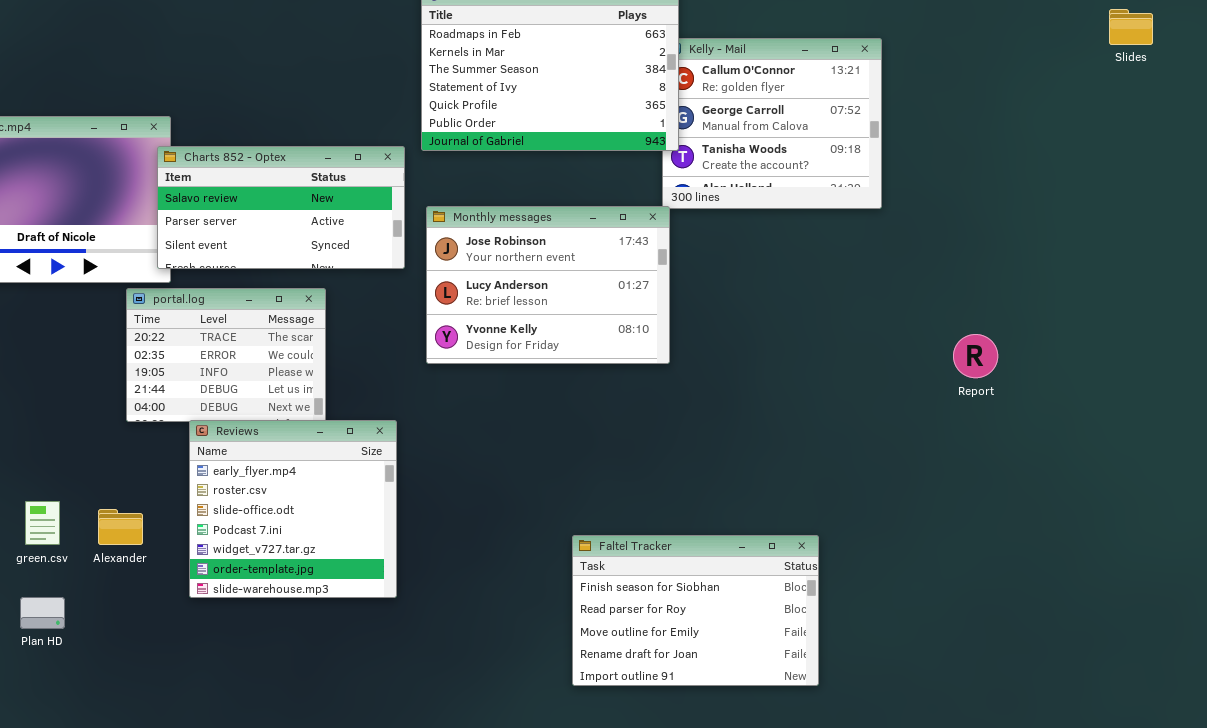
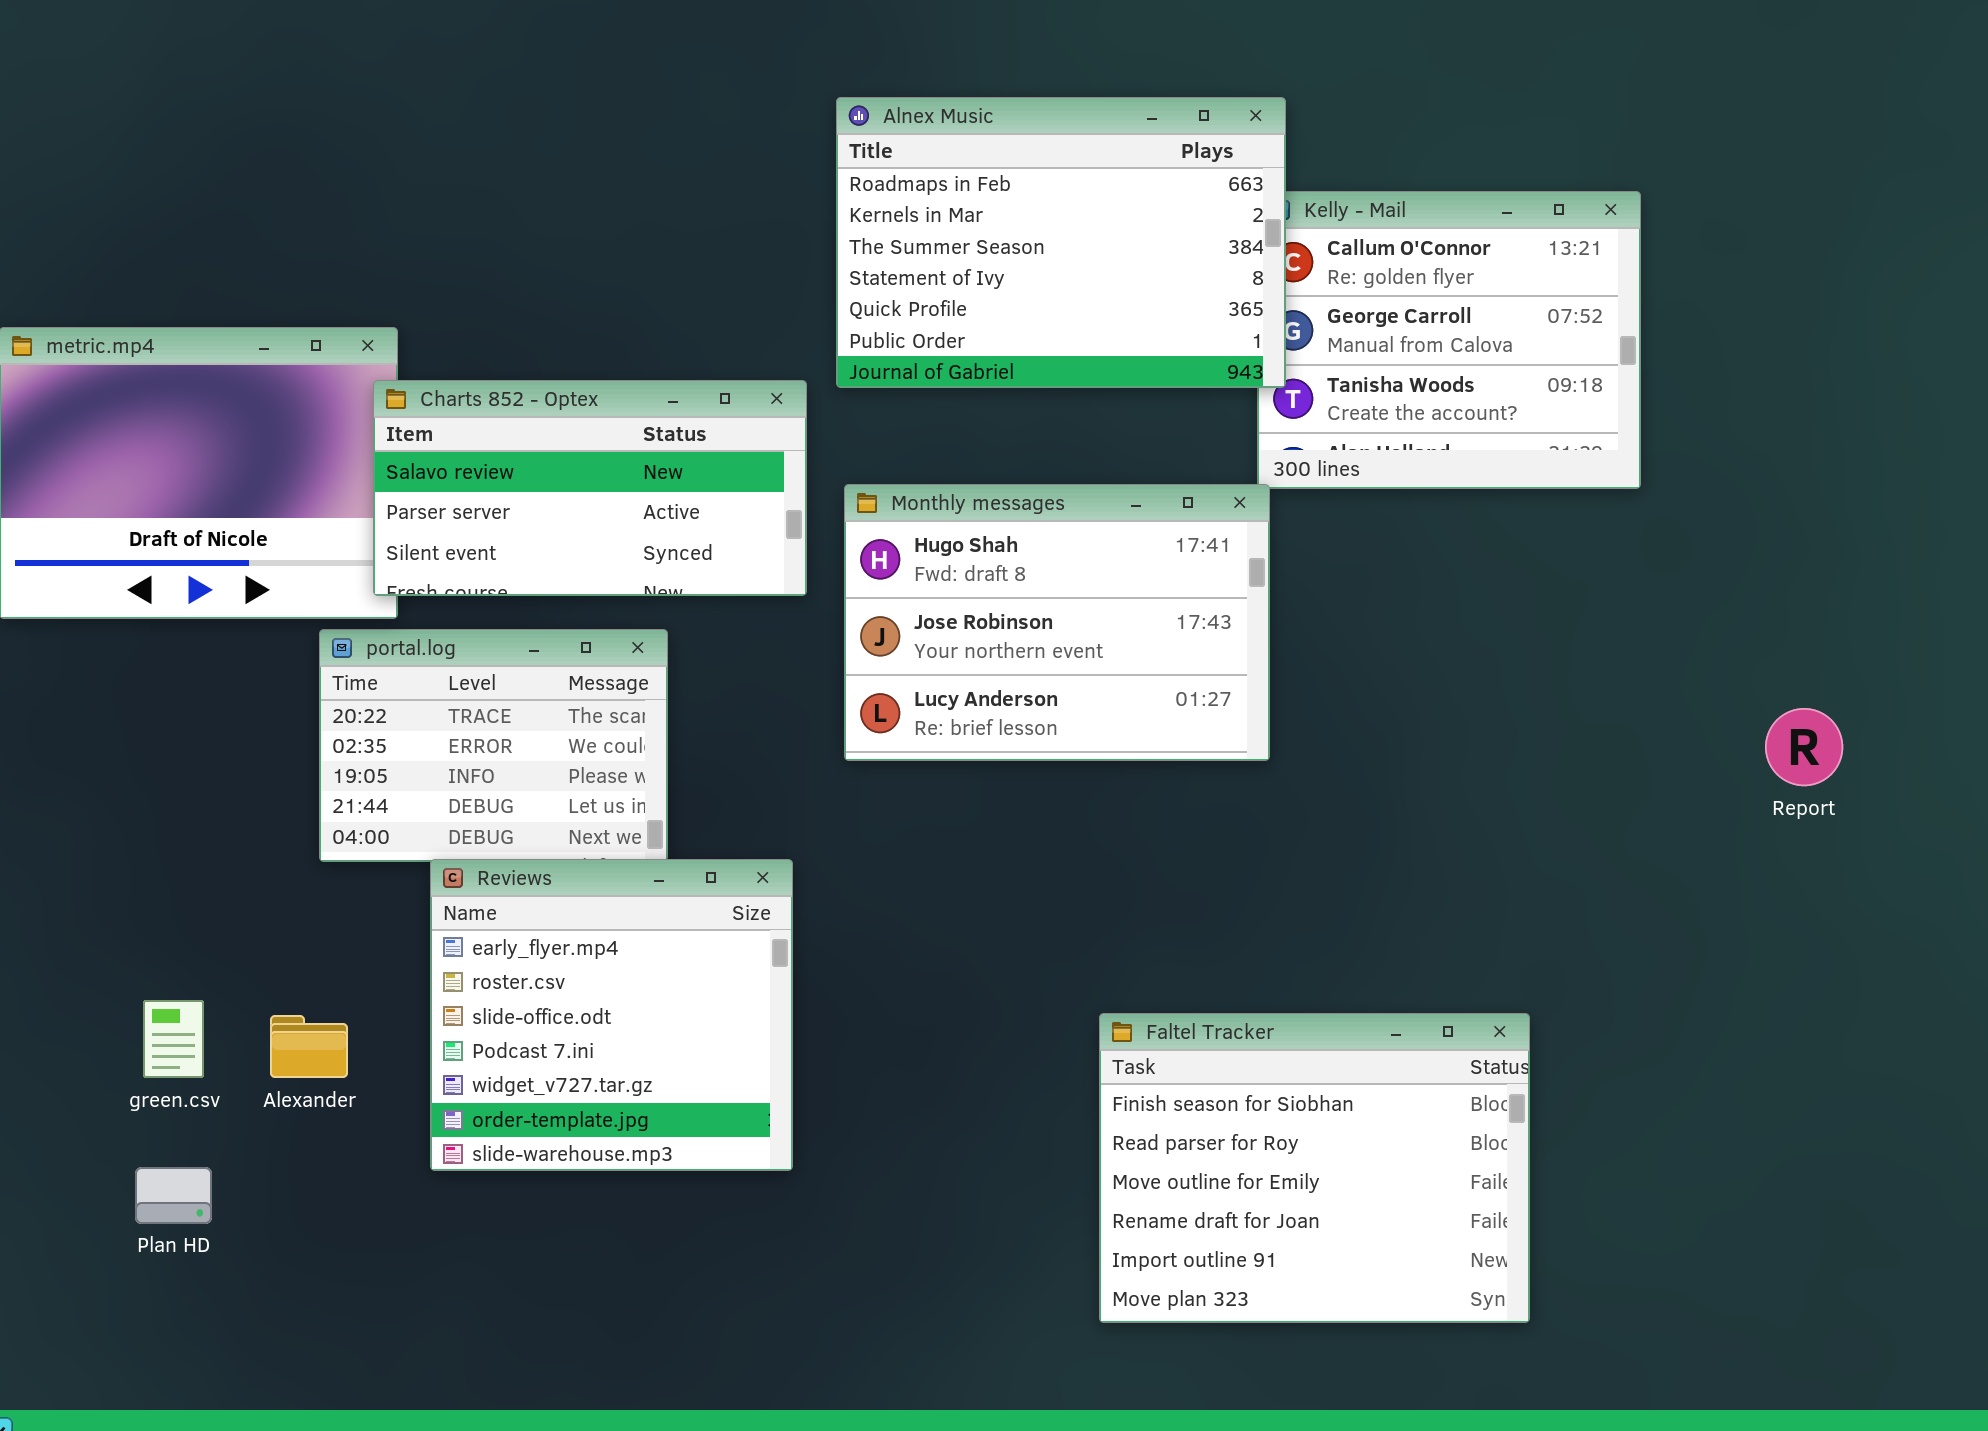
Monthly messages: [426,206,670,364] -> [844,484,1270,761], scrolled up 1 row
Faltel Tracker: [572,535,819,686] -> [1099,1013,1530,1323], resized

